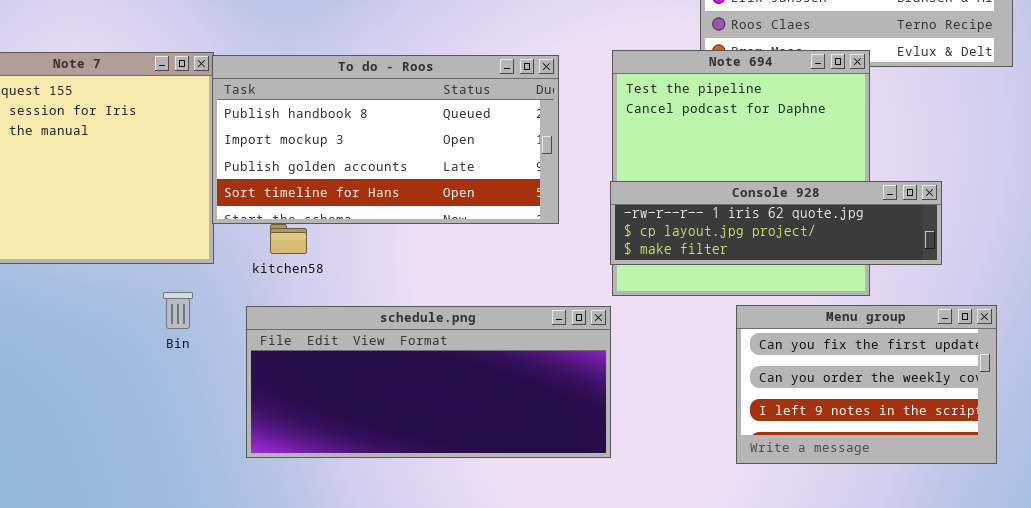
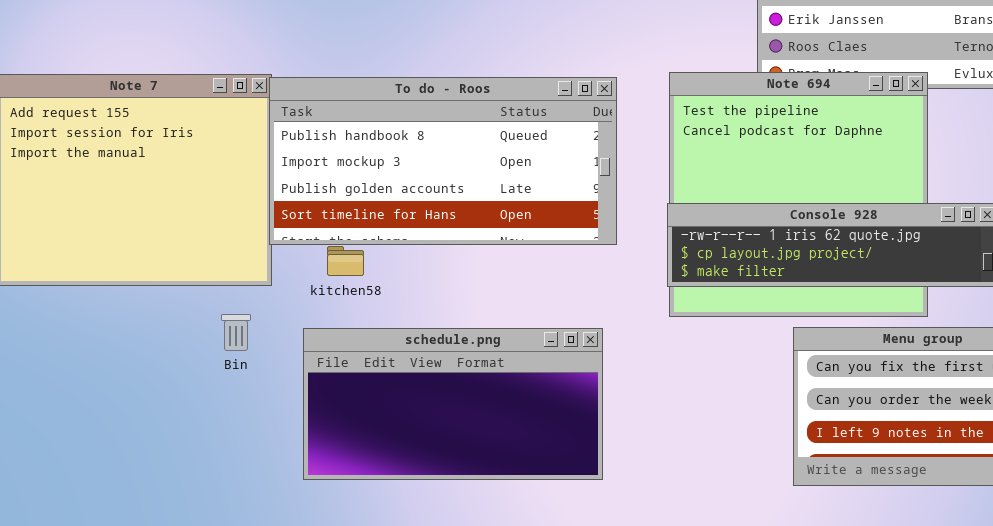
schedule.png: [246,306,611,458] -> [303,328,603,480], resized

